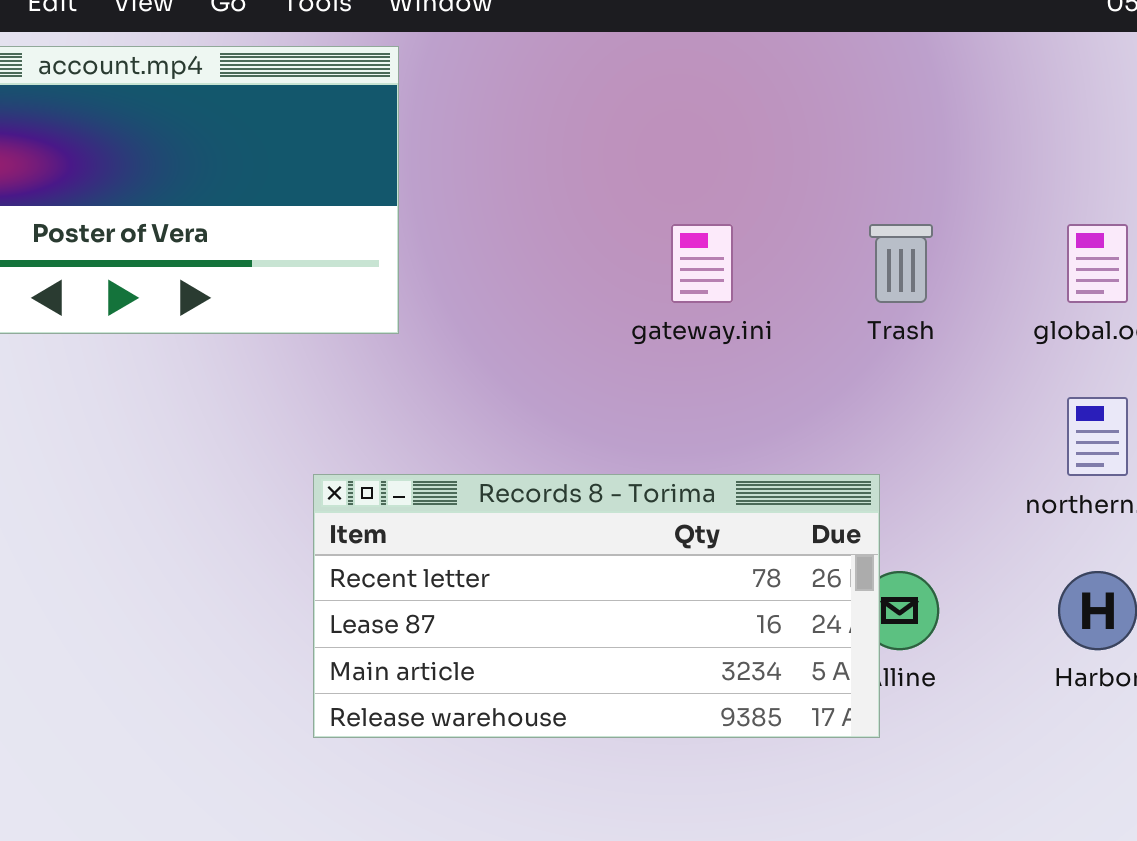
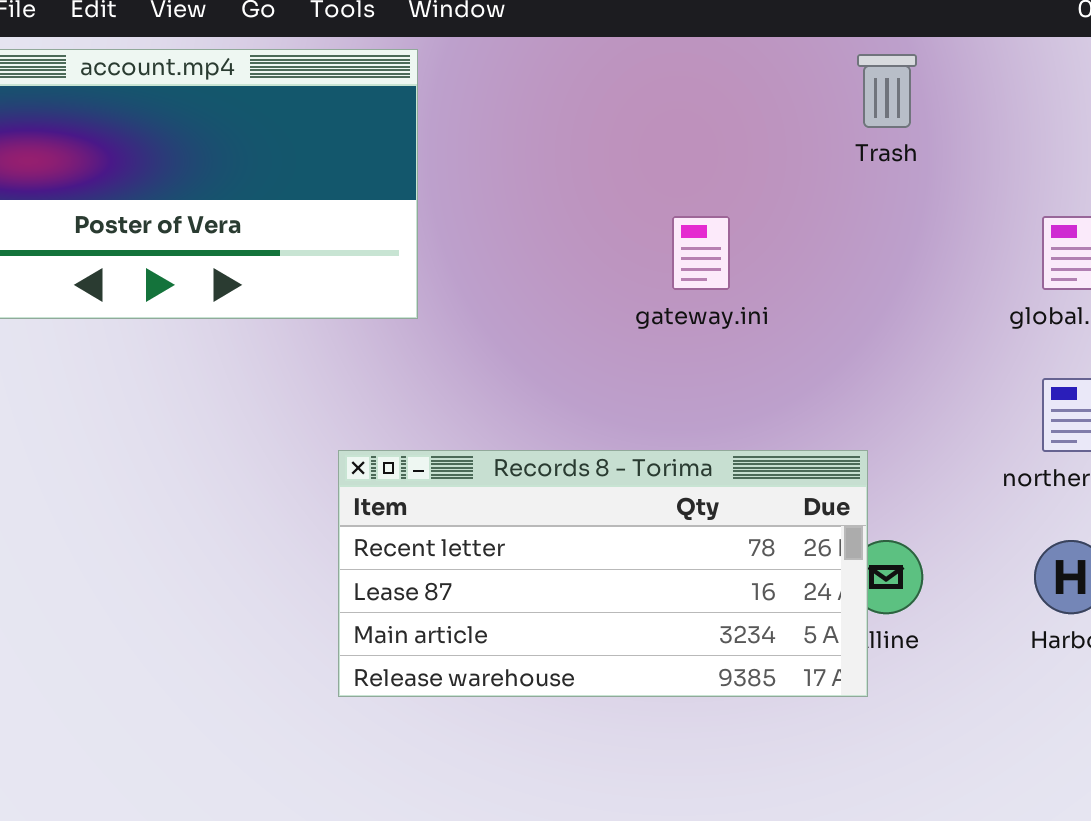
Trash: [869,224,933,303] -> [857,54,917,128], moved

